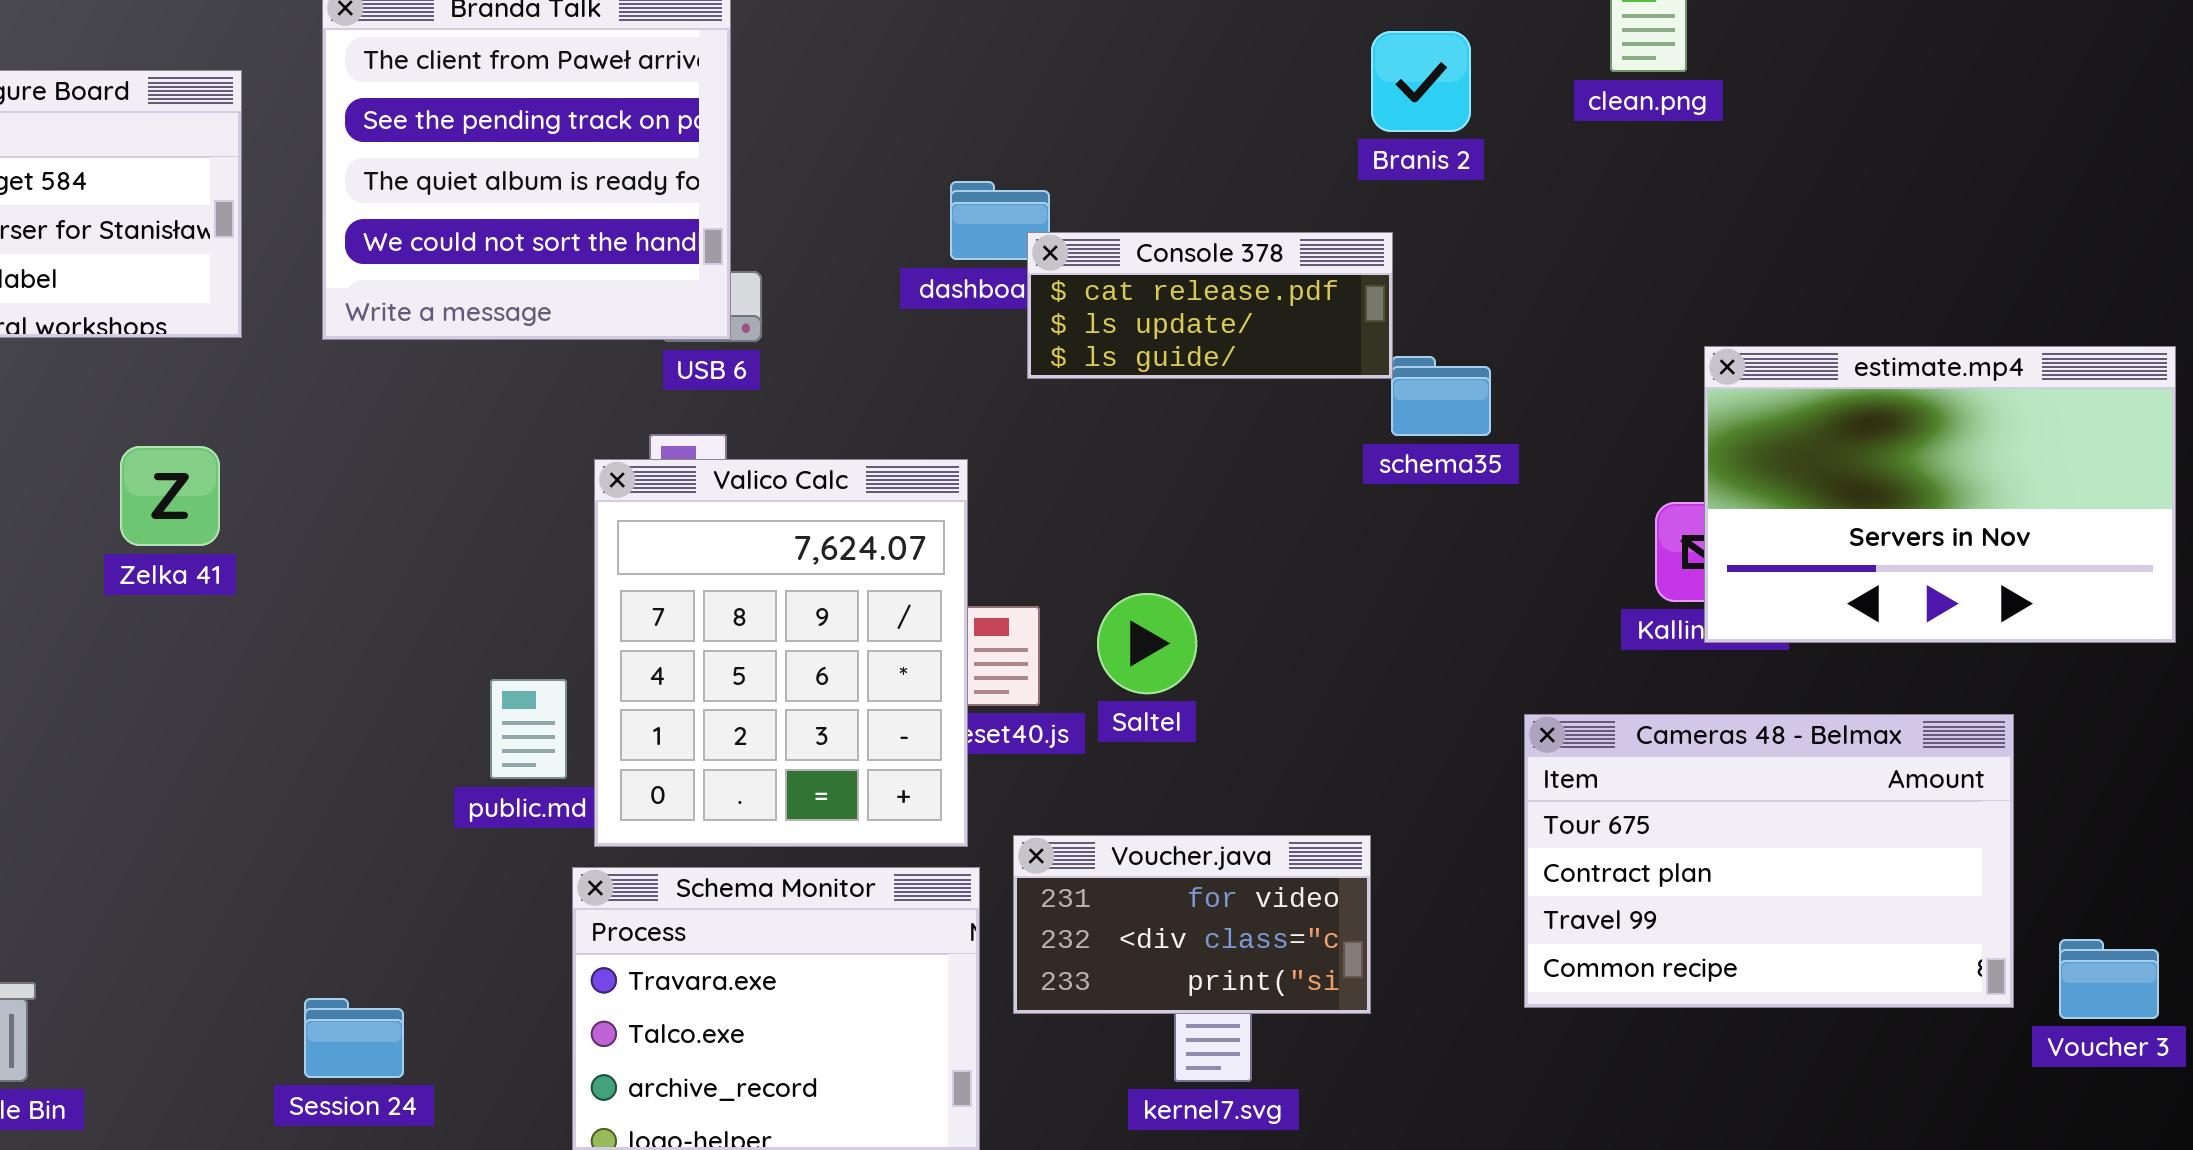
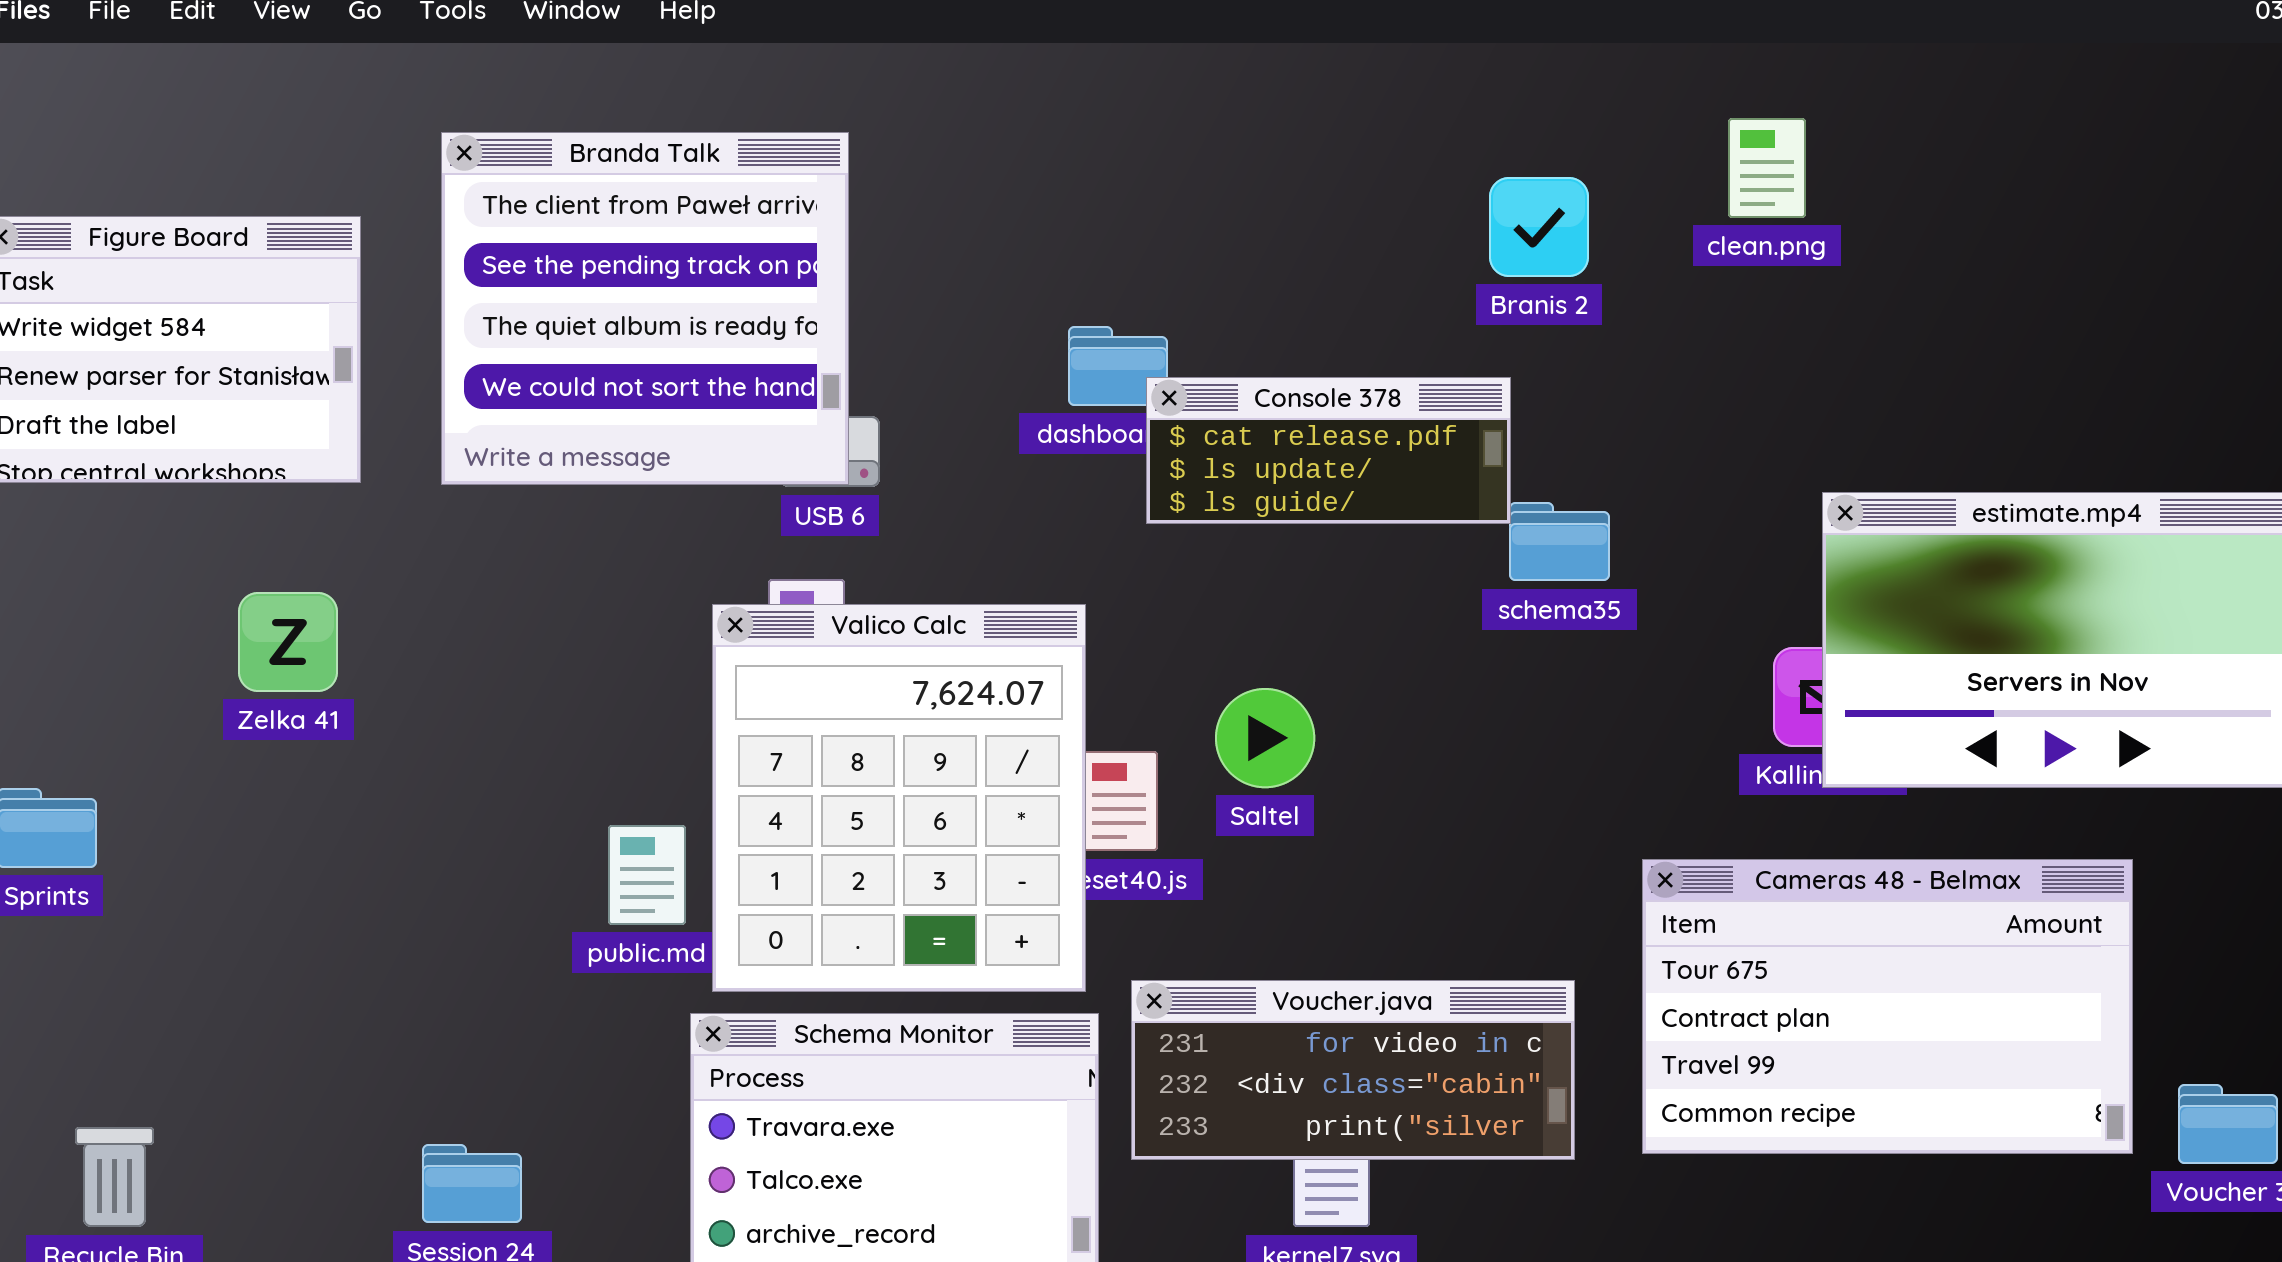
Saltel: [1097,593,1197,694] -> [1215,688,1315,788], moved
Voucher.java: [1013,835,1371,1014] -> [1131,980,1575,1160], resized

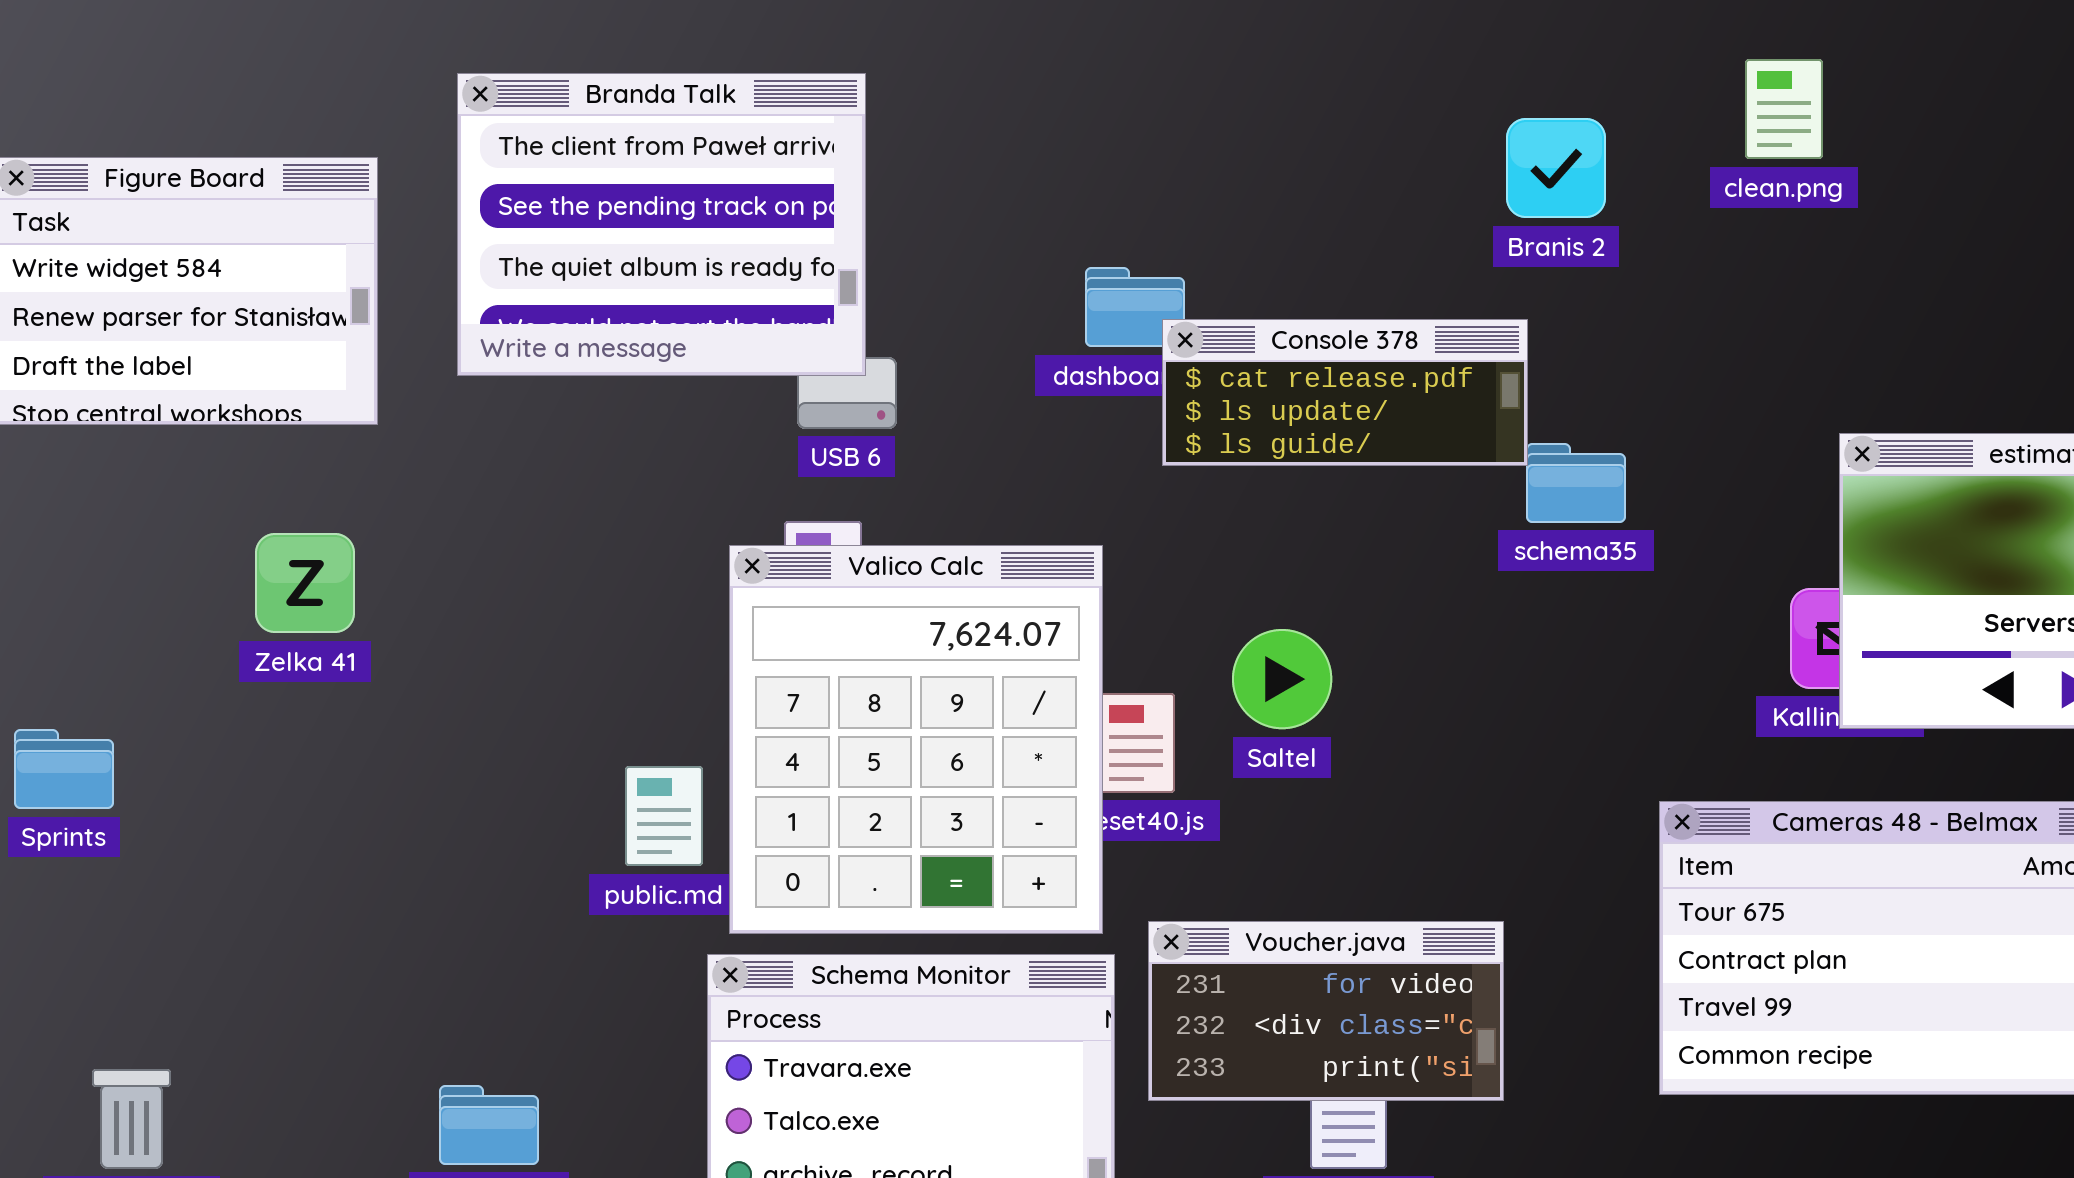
Branda Talk: [441,132,849,485] -> [457,73,866,376], resized
Voucher.java: [1131,980,1575,1160] -> [1148,921,1504,1101], resized

